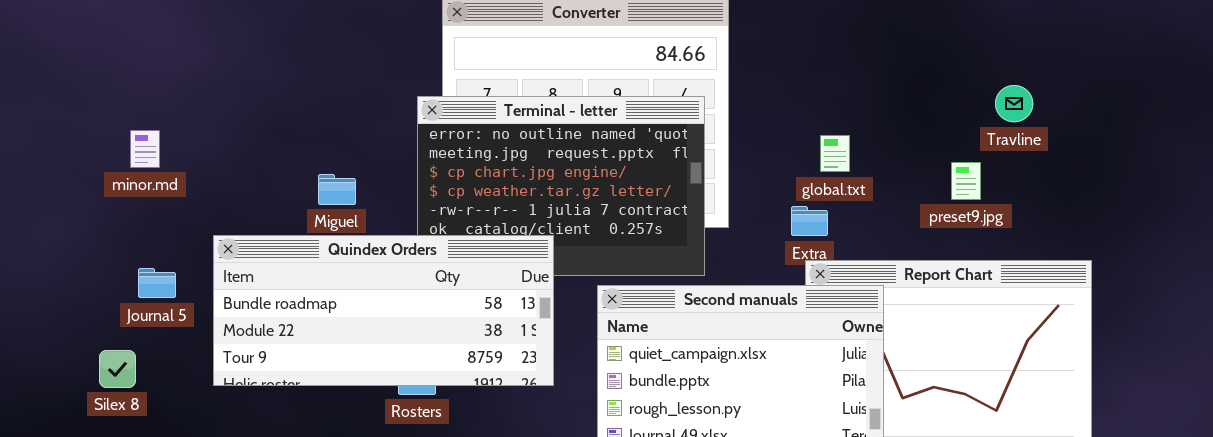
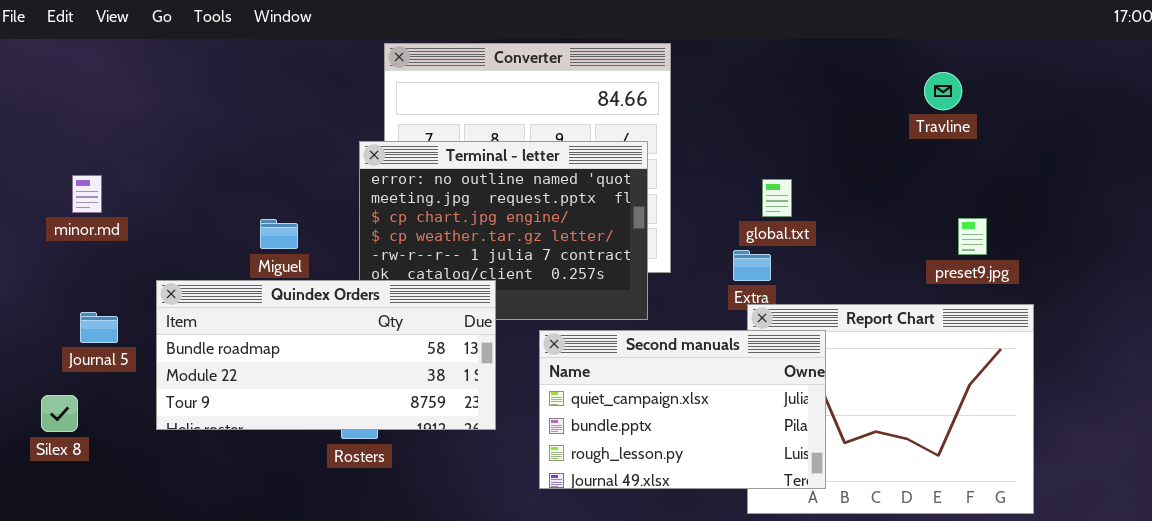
Travline: [995,85,1033,122] -> [924,72,962,110], moved
preset9.jpg: [951,162,981,200] -> [958,218,987,255], moved

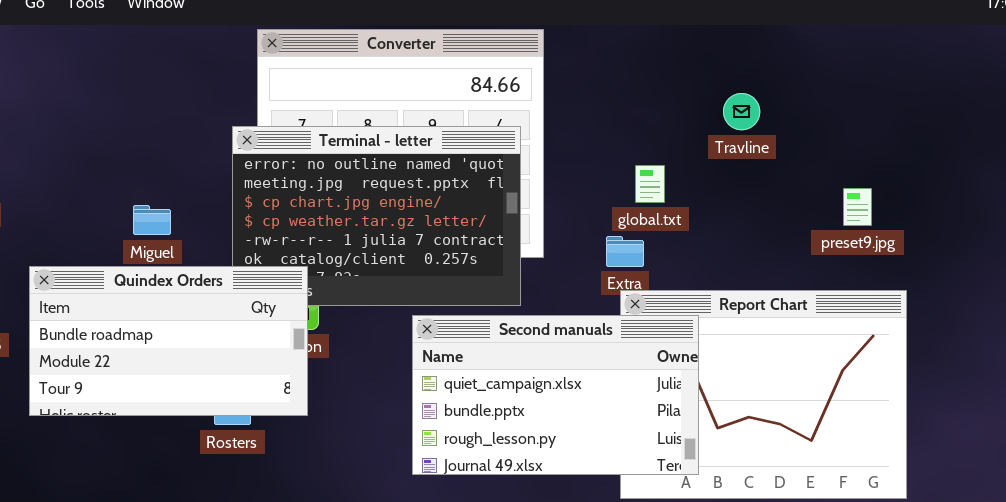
Travline: [924,72,962,110] -> [723,93,760,130], moved
preset9.jpg: [958,218,987,255] -> [843,188,872,226], moved
Quindex Orders: [156,280,496,430] -> [29,266,308,416], resized

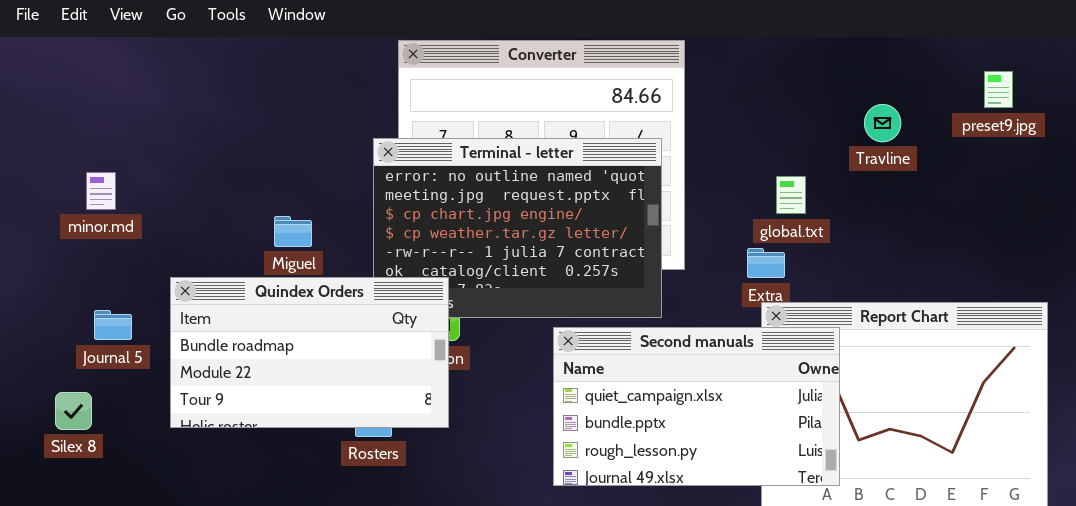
preset9.jpg: [843,188,872,226] -> [984,71,1013,108], moved

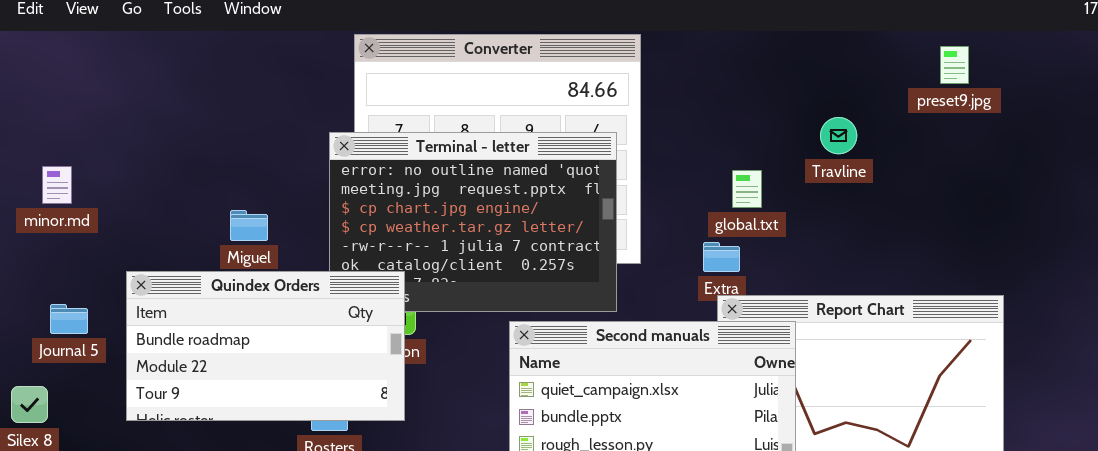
preset9.jpg: [984,71,1013,108] -> [940,46,969,84], moved
Travline: [864,104,901,142] -> [820,117,857,154], moved

